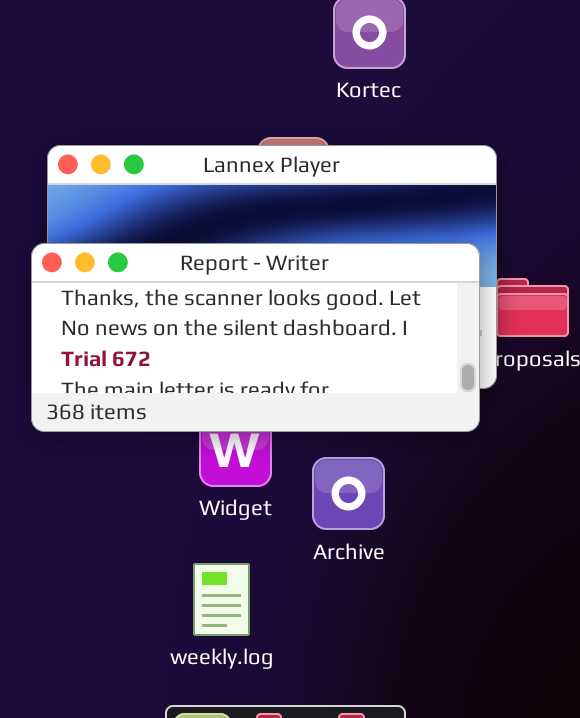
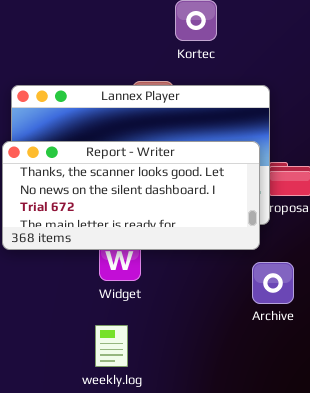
Archive: [312,457,385,530] -> [252,262,294,304], moved

